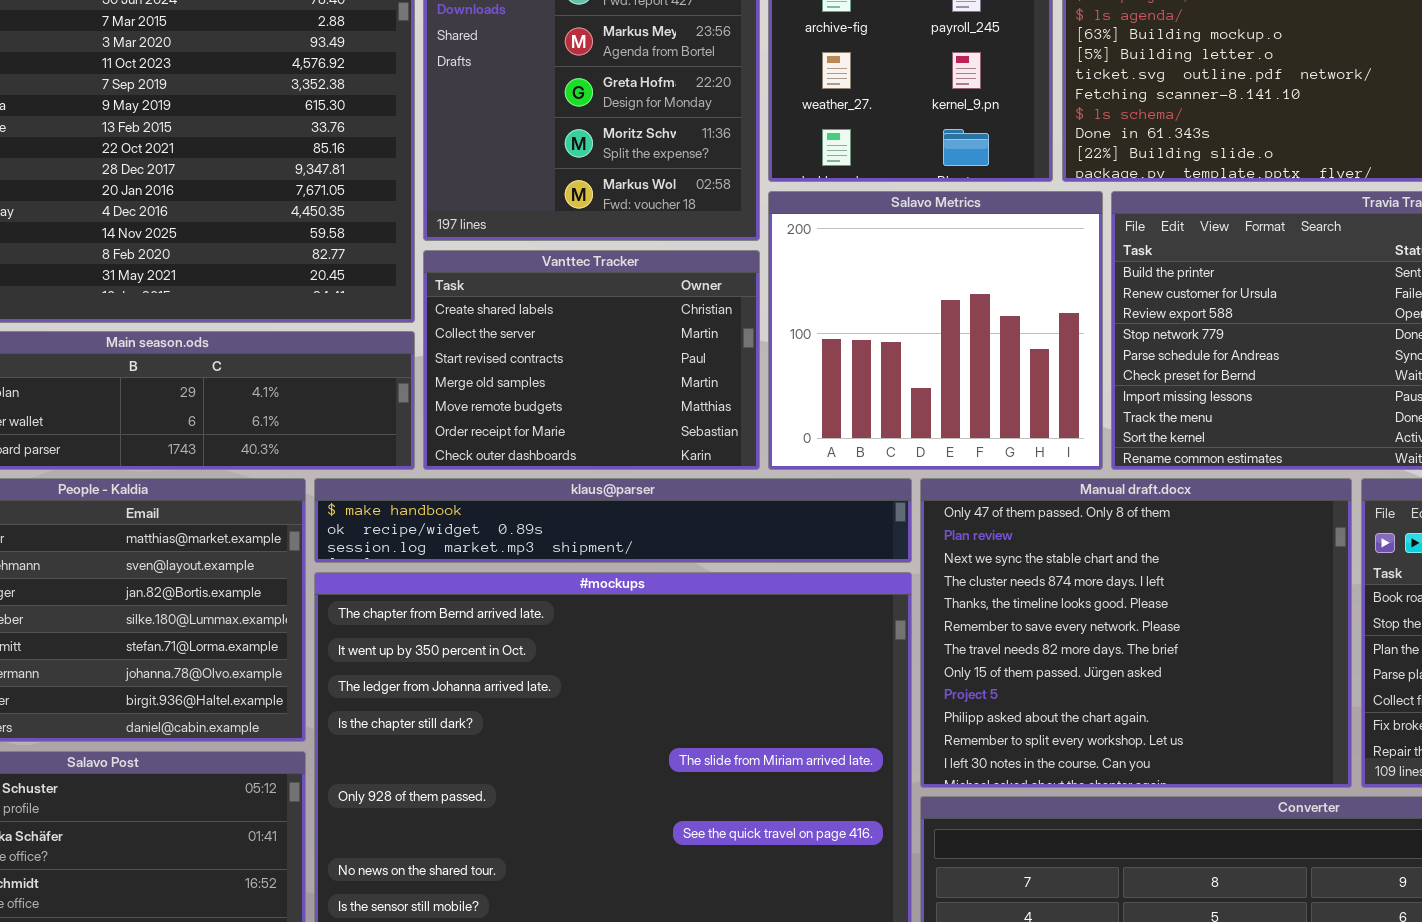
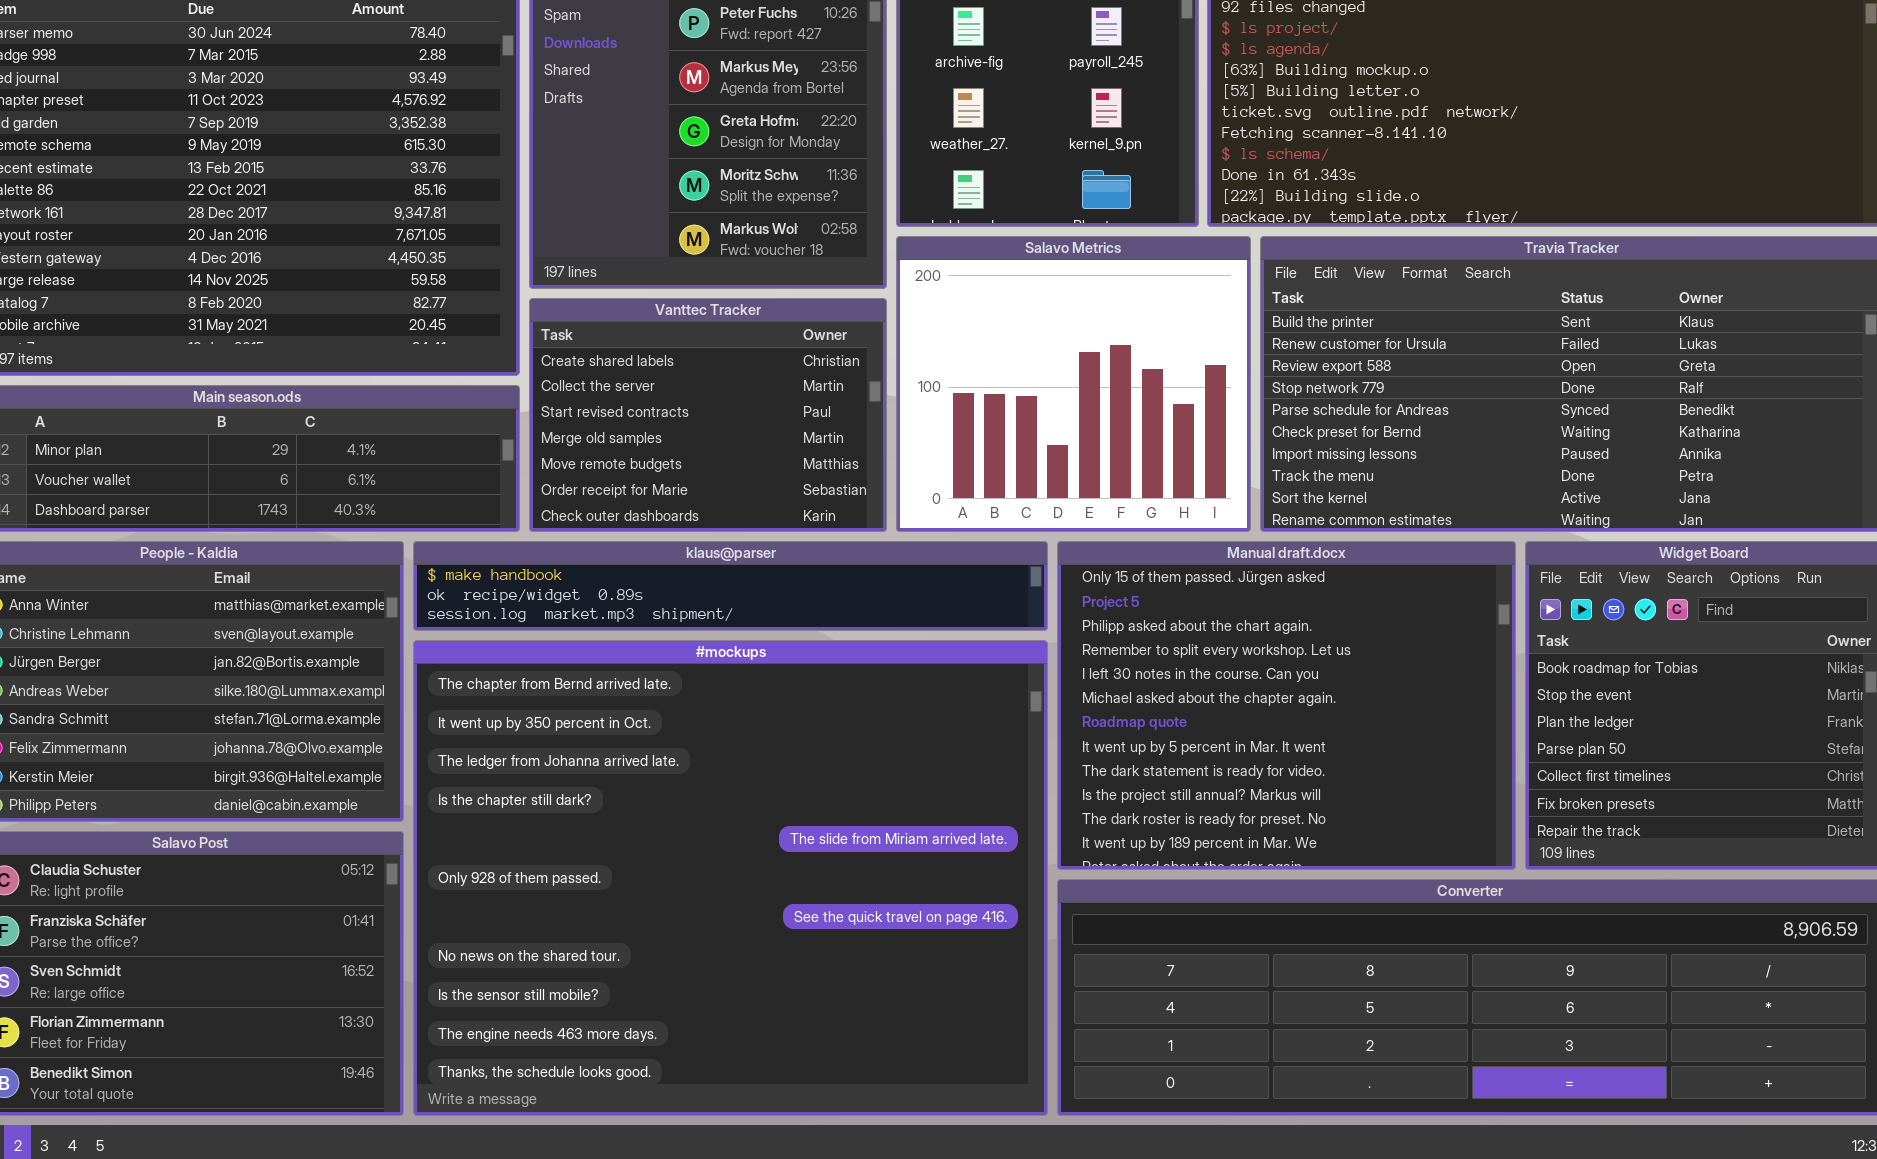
Manual draft.docx: [920,478,1352,788] -> [1057,541,1516,870], scrolled down 7 rows

